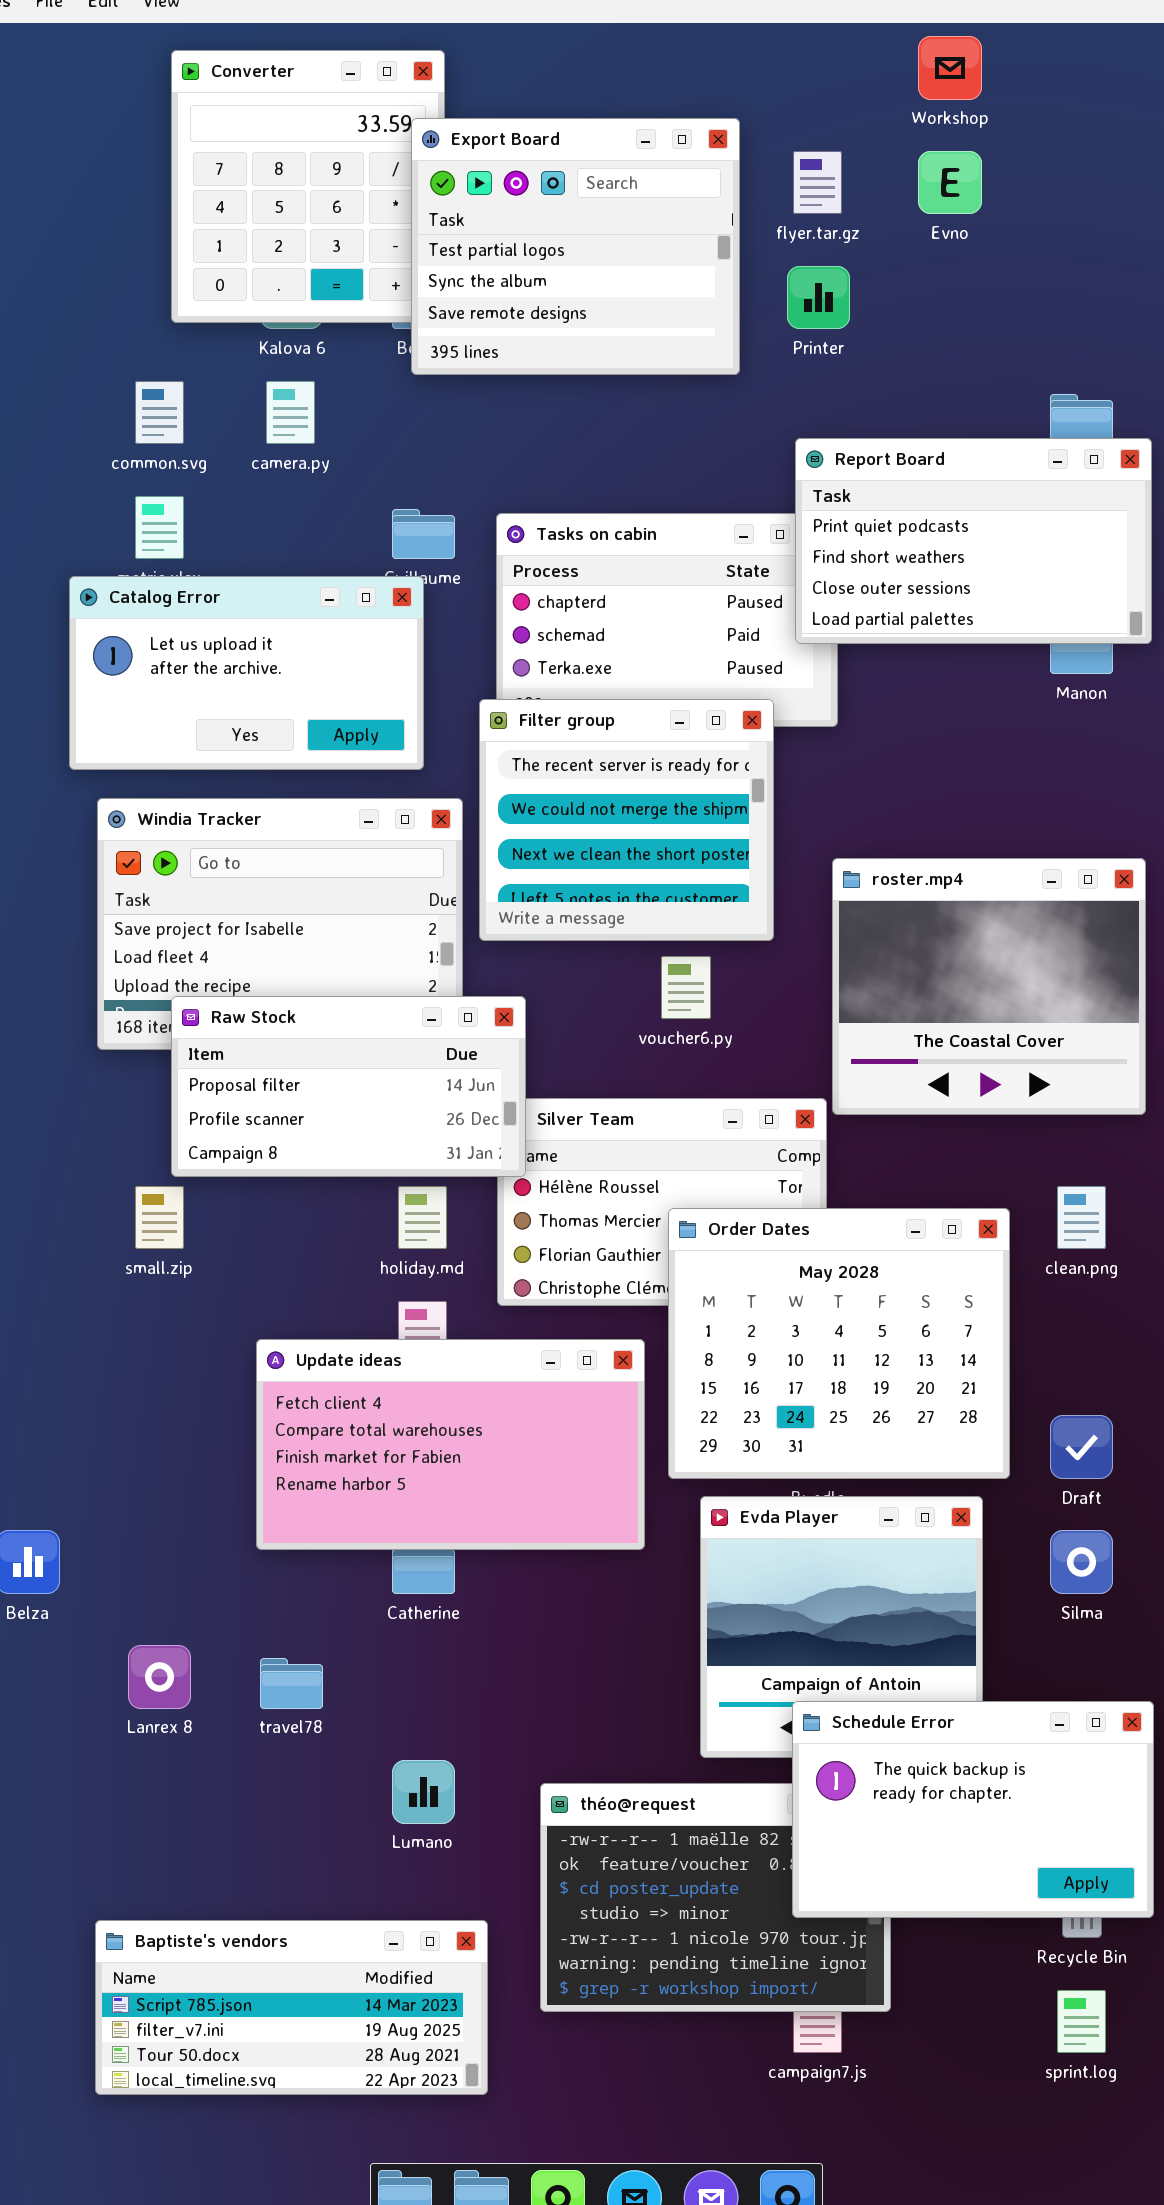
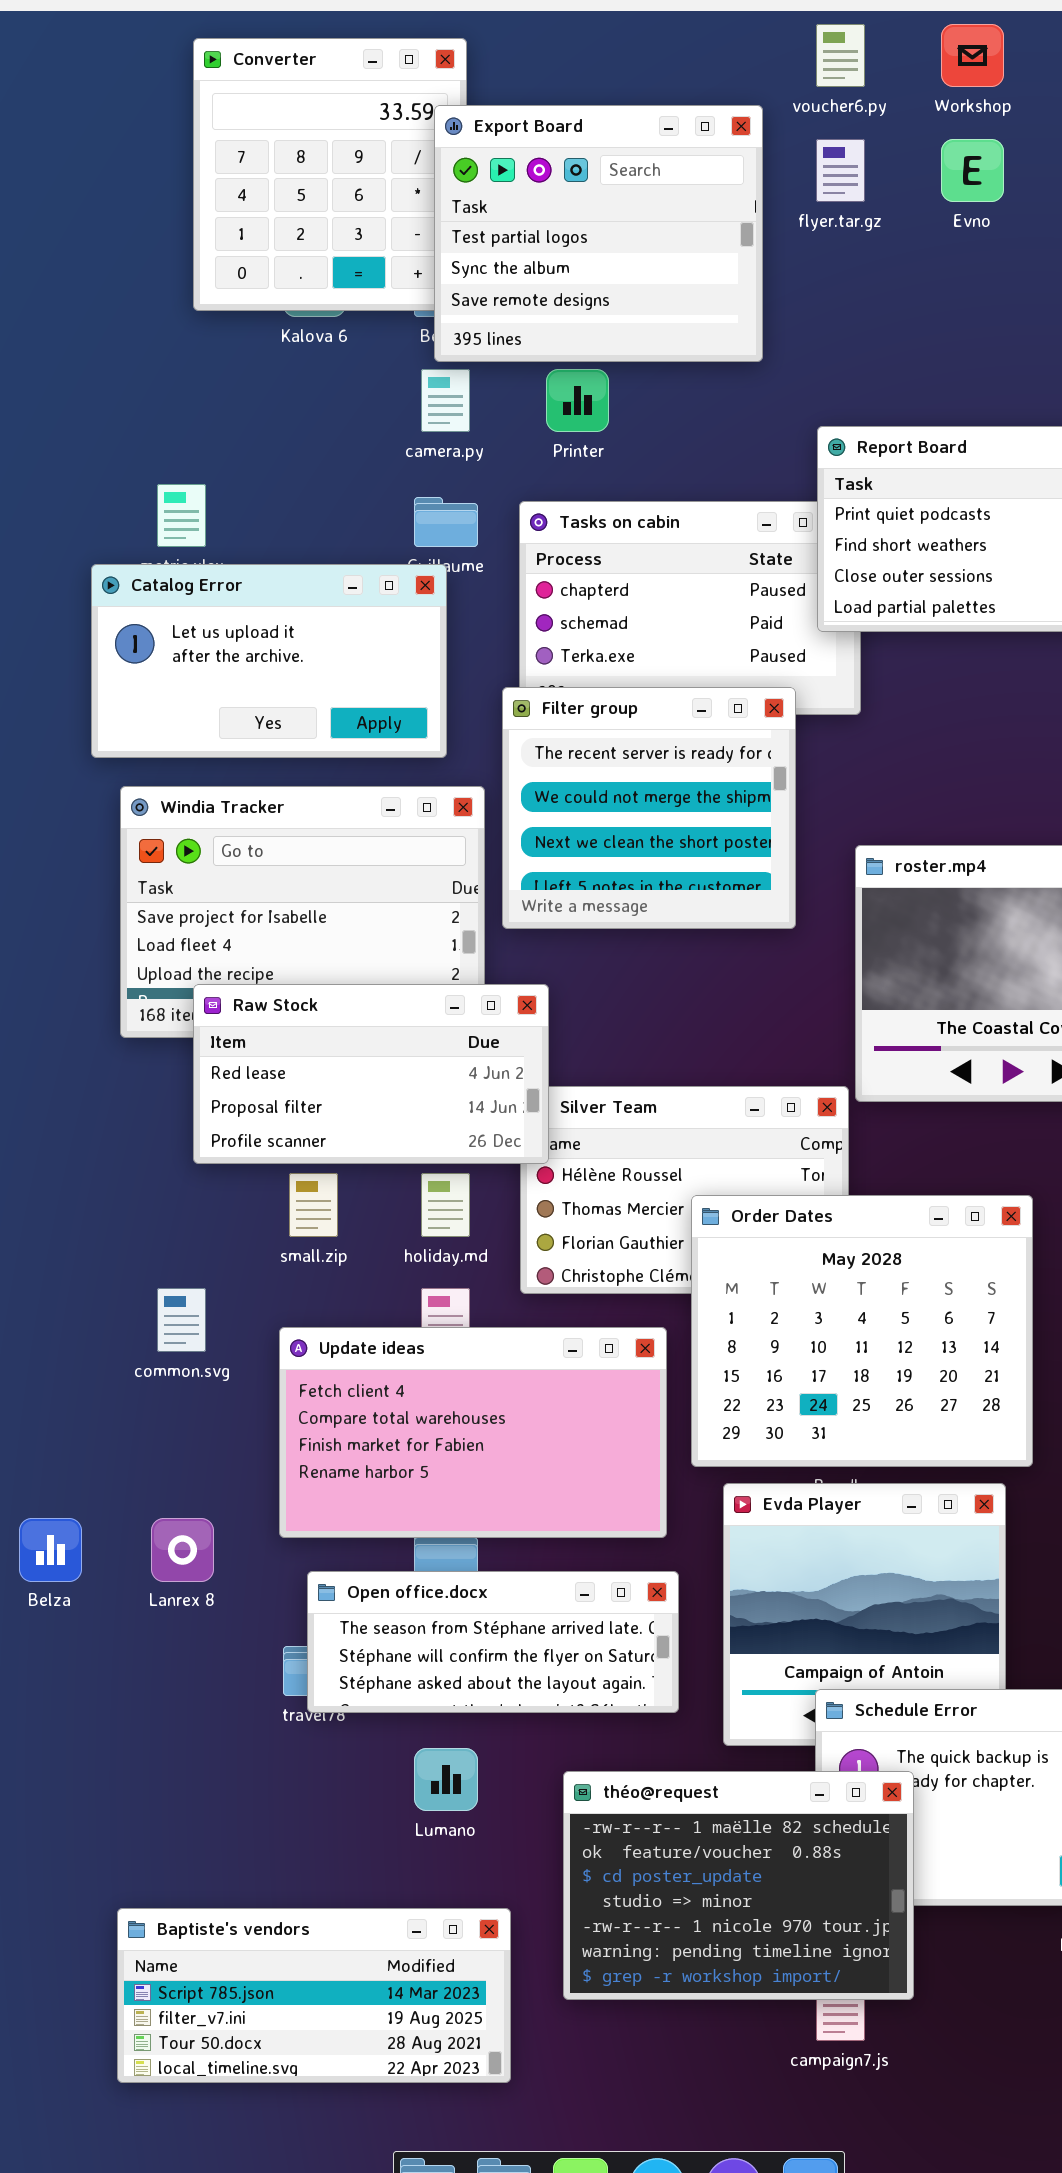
Printer: [787,266,850,329] -> [546,369,609,432], moved
common.svg: [135,381,184,444] -> [157,1288,206,1352], moved
camera.py: [266,381,315,444] -> [421,369,470,432], moved
voucher6.py: [661,956,711,1019] -> [816,24,865,87], moved
Raw Stock: [171,996,526,1177] -> [193,984,549,1164], scrolled up 1 row
small.zip: [135,1186,184,1249] -> [289,1173,338,1237], moved
Open office.docx: none -> [307,1571,679,1713], opened
Lanrex 8: [128,1645,191,1709] -> [151,1518,214,1582], moved
théo@request: [540,1783,891,2012] -> [563,1771,914,2000], raised

